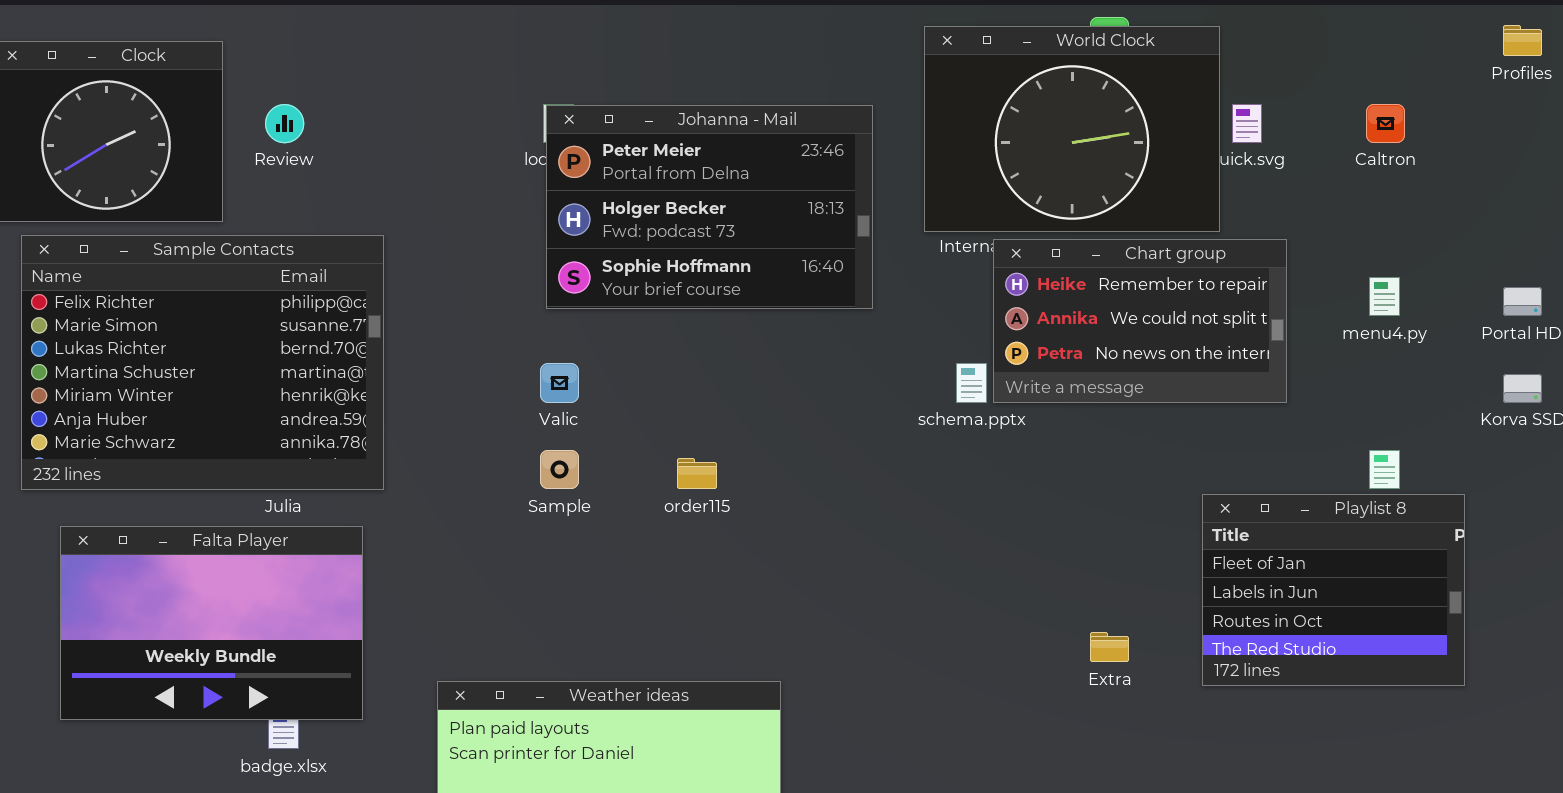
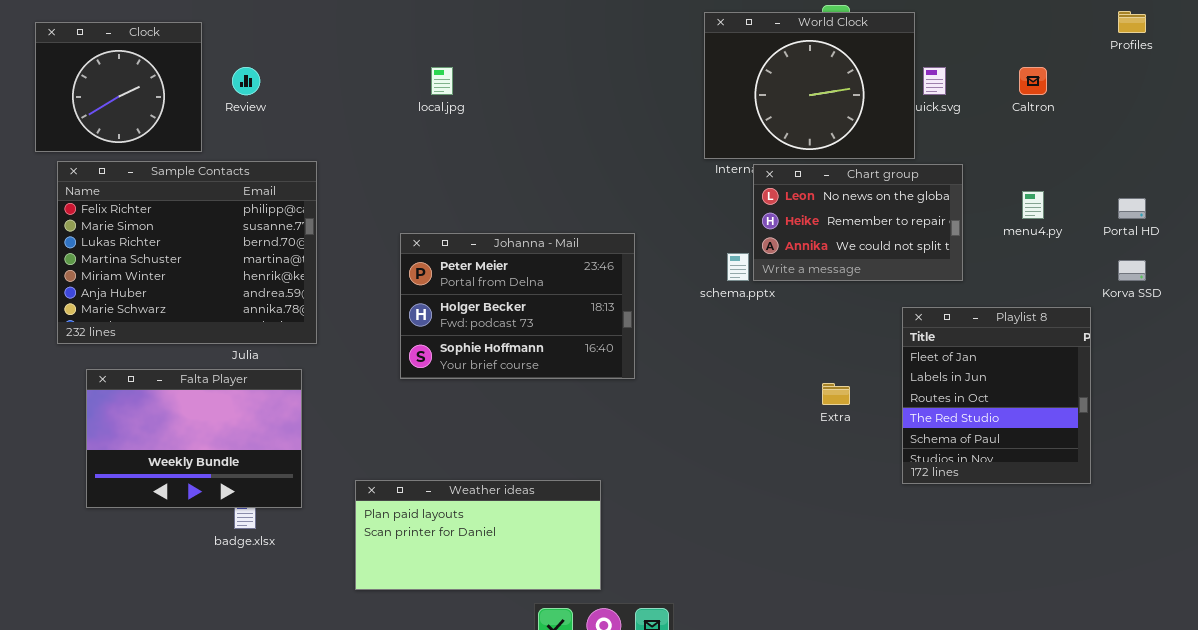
Johanna - Mail: [546,105,873,309] -> [400,233,635,379], moved
Chart group: [993,239,1287,403] -> [753,164,963,281], scrolled up 1 row
Playlist 8: [1202,494,1465,686] -> [902,307,1091,484], resized
Extra: [1090,632,1129,662] -> [822,383,850,405], moved

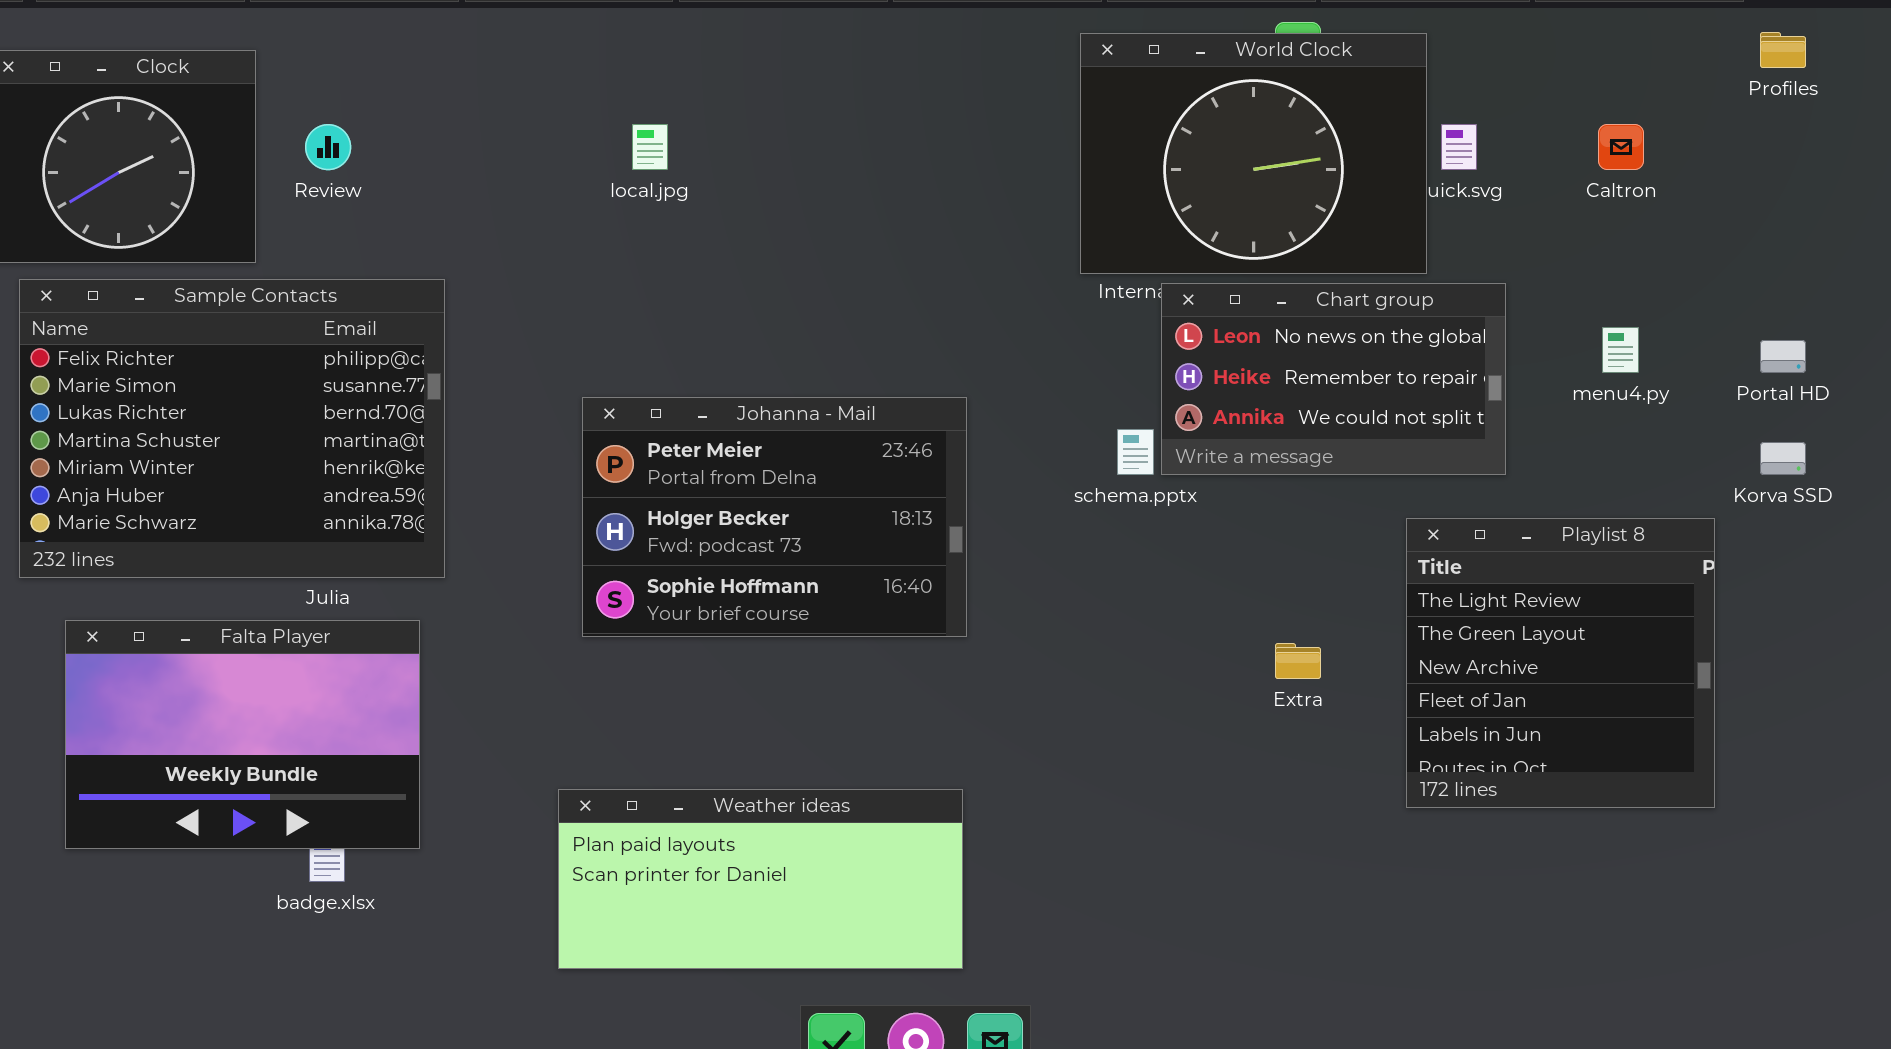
Playlist 8: [902,307,1091,484] -> [1406,518,1715,808], scrolled up 3 rows
Weather ideas: [355,480,601,590] -> [558,789,963,969], moved

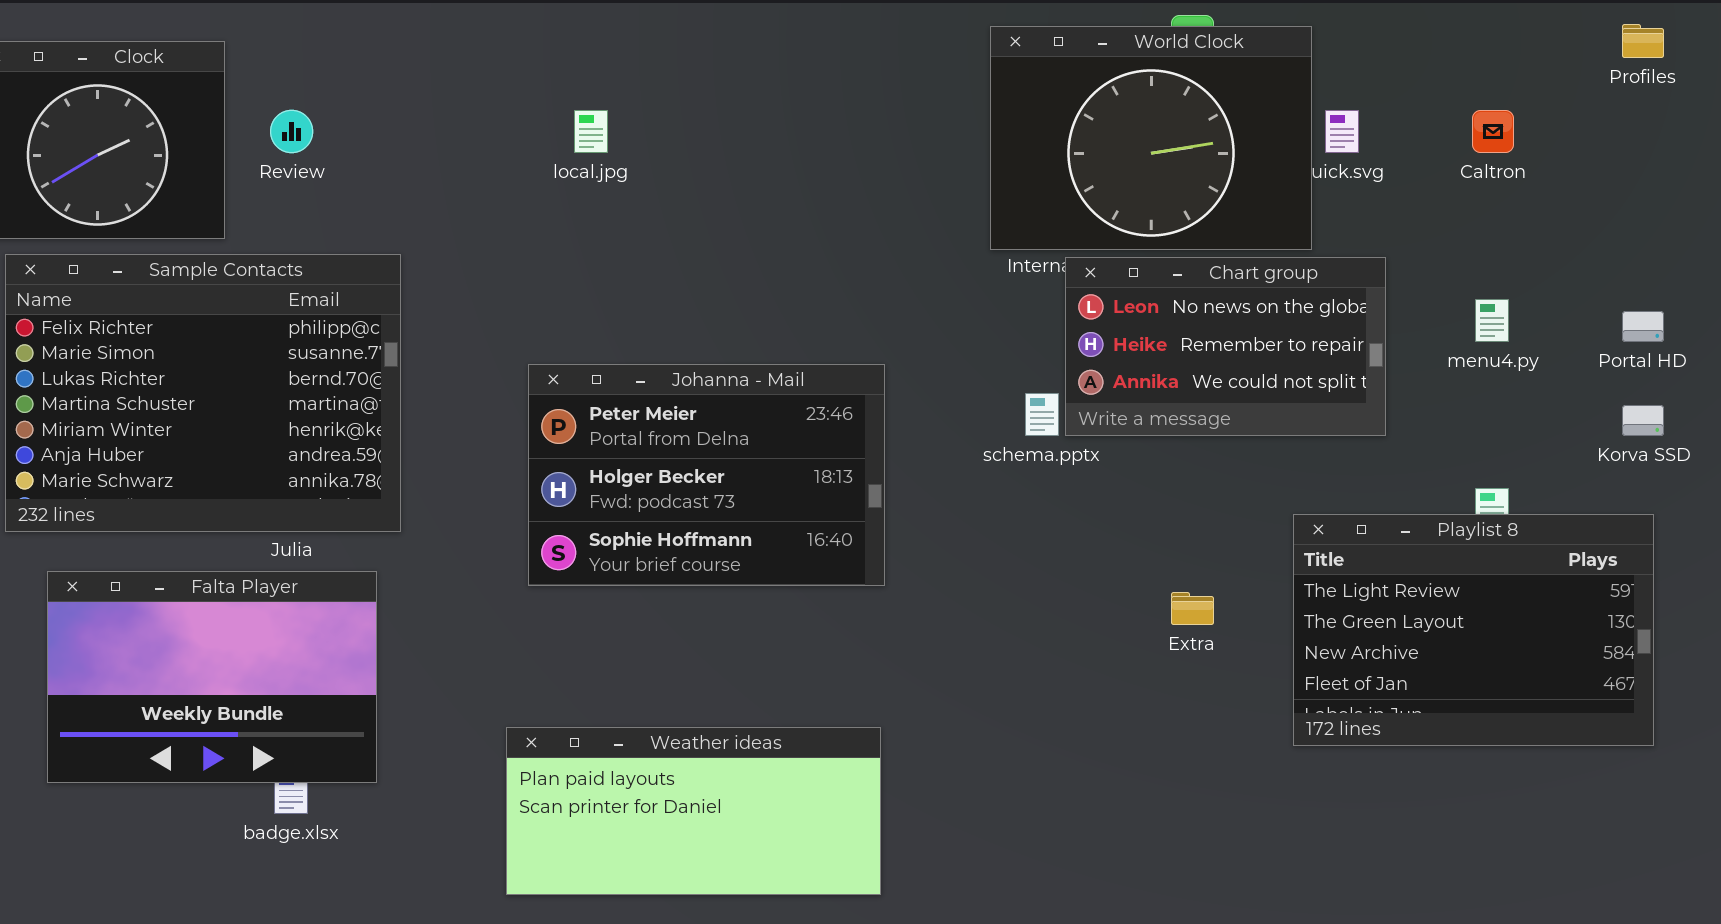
Playlist 8: [1406,518,1715,808] -> [1293,514,1654,746], resized

